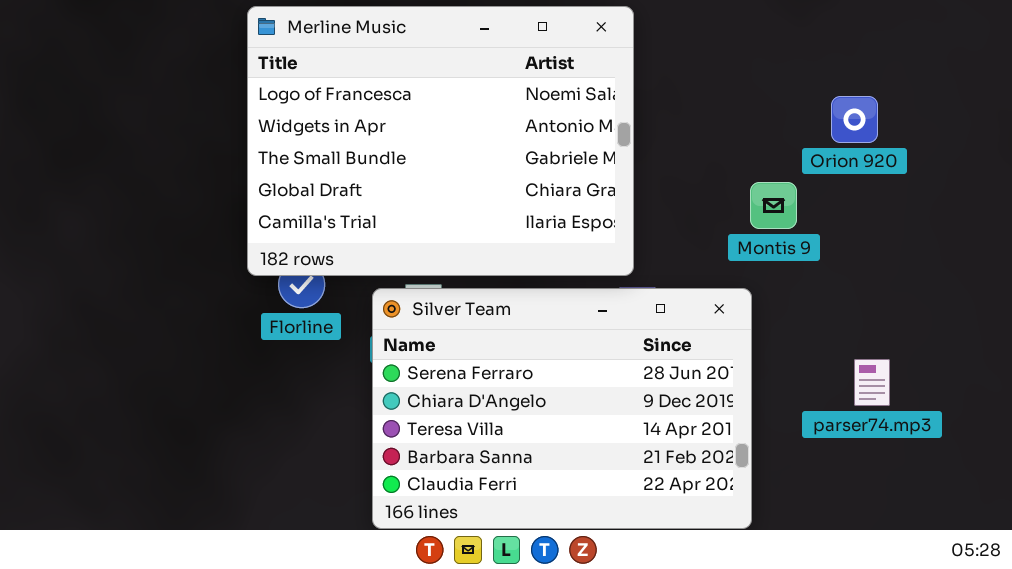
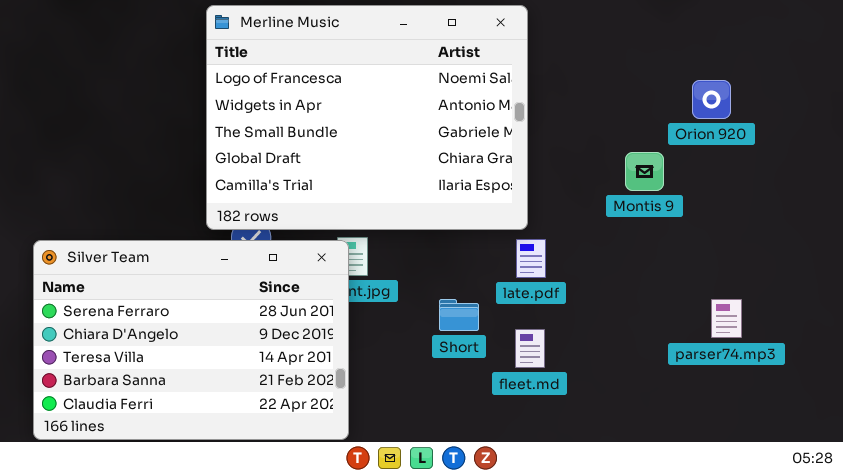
Silver Team: [372,288,752,529] -> [33,240,349,440], moved

